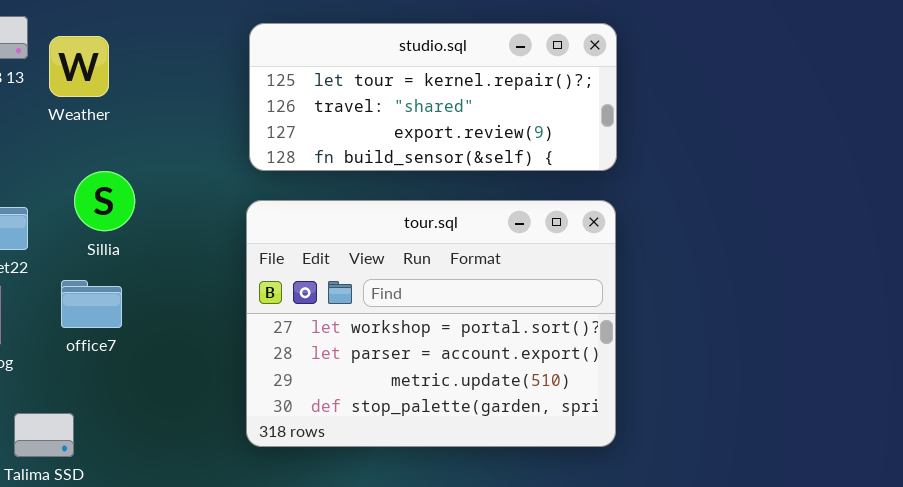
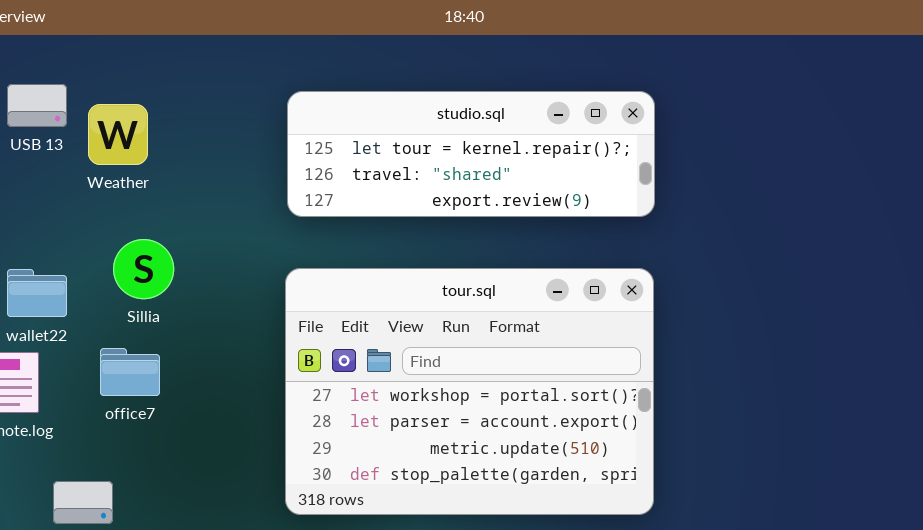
studio.sql: [249,23,617,171] -> [287,91,655,217], resized

